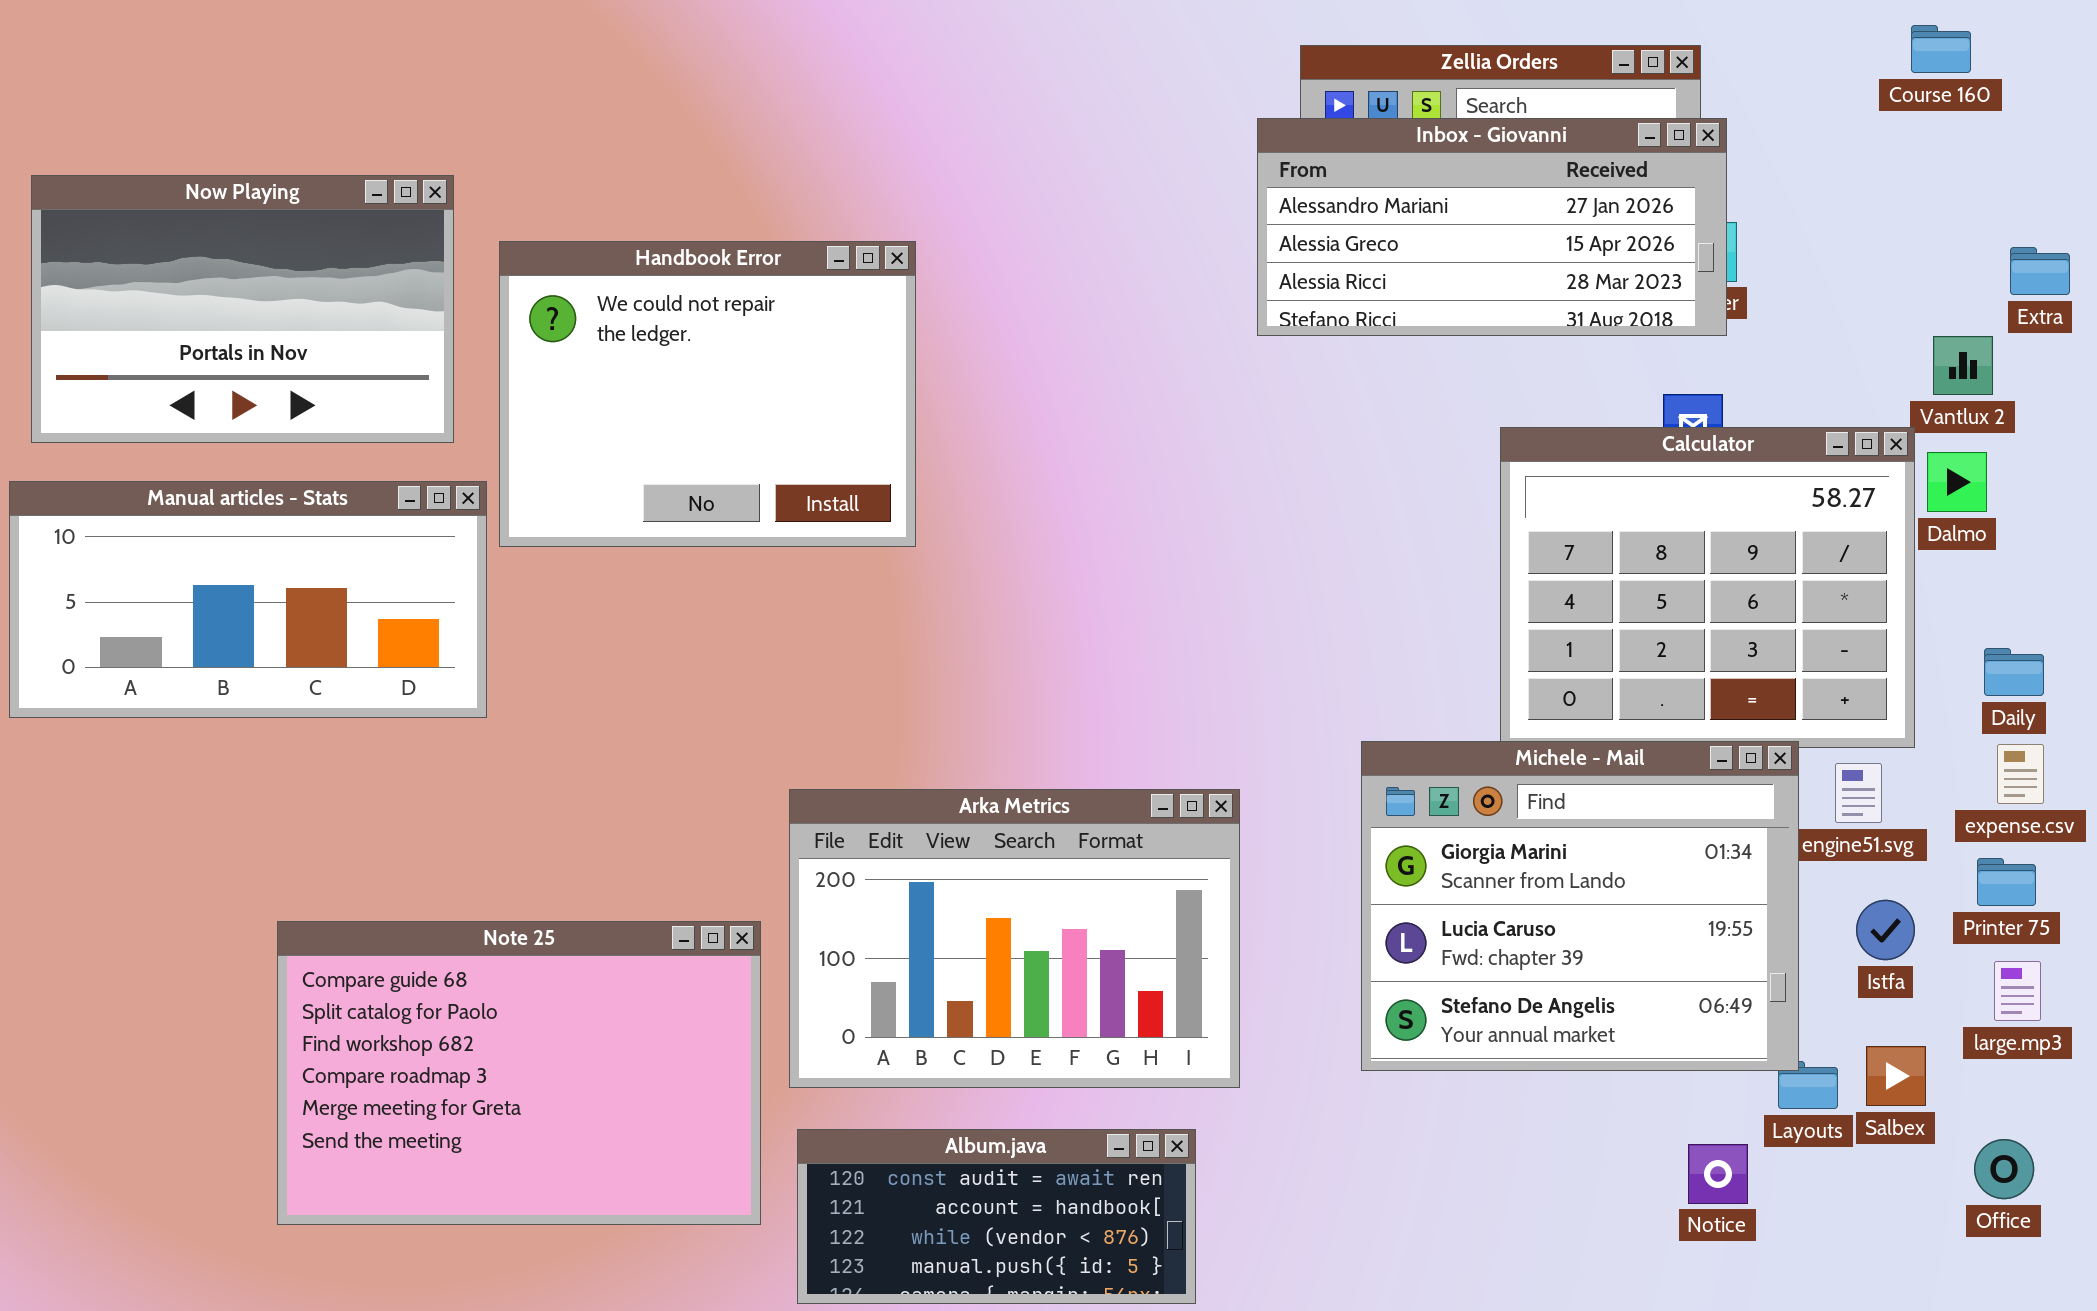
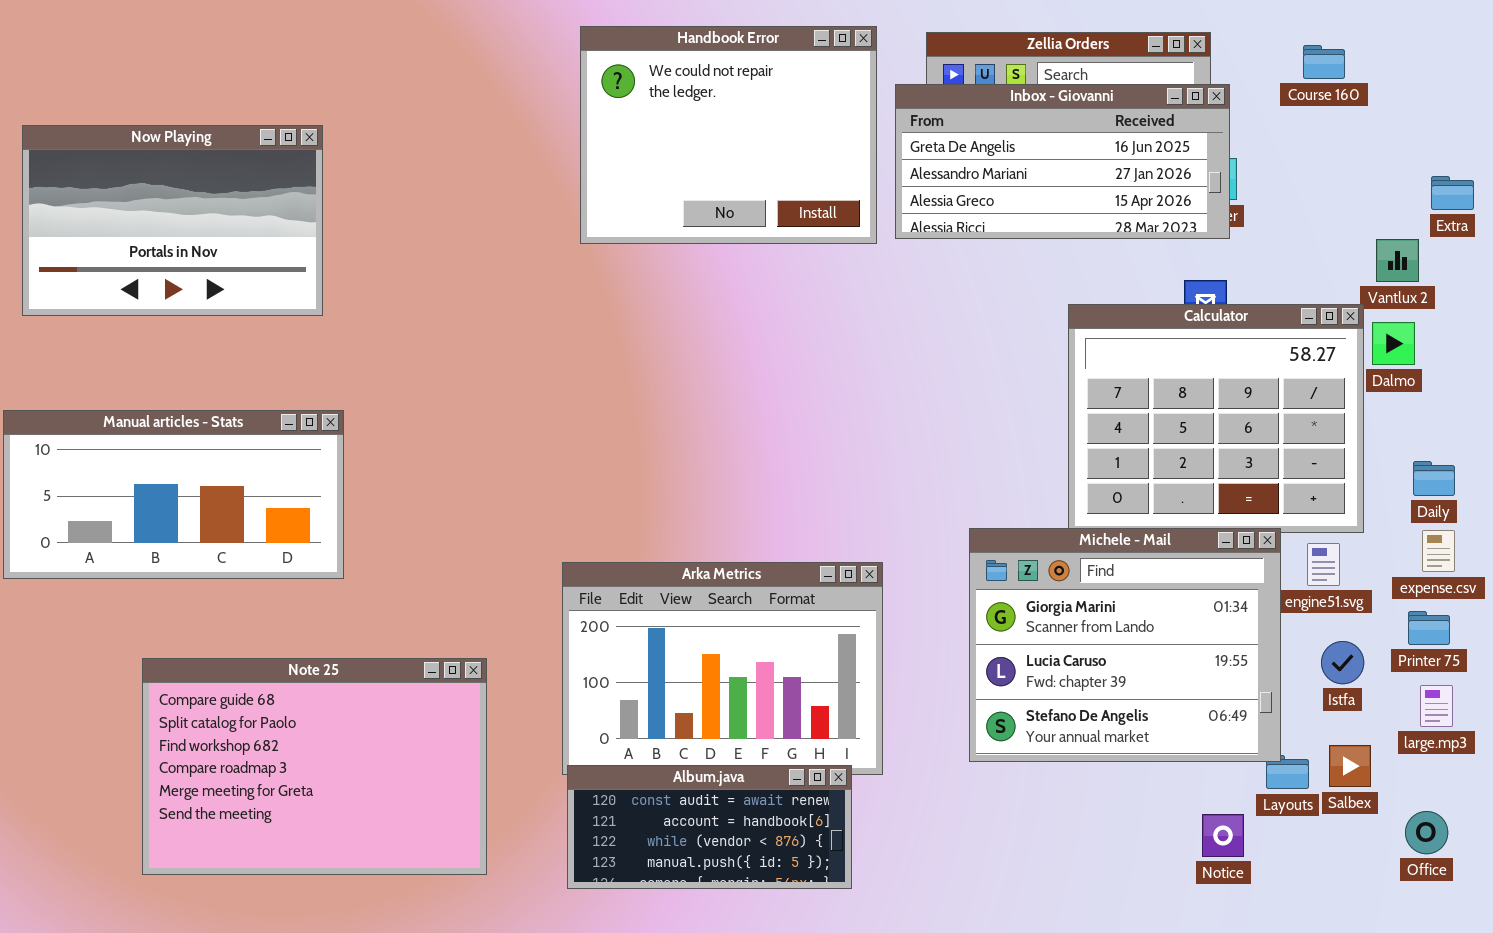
Course 160: [1911,25,1971,73] -> [1303,45,1345,79], moved
Inbox - Giovanni: [1257,118,1727,336] -> [895,84,1230,239], scrolled up 1 row
Handbook Error: [499,241,916,547] -> [580,26,877,244], moved
Manual articles - Stats: [9,481,487,718] -> [3,410,344,579], moved
Note 25: [277,921,761,1225] -> [142,658,487,875], moved
Album.java: [797,1129,1196,1304] -> [567,765,852,889], moved

